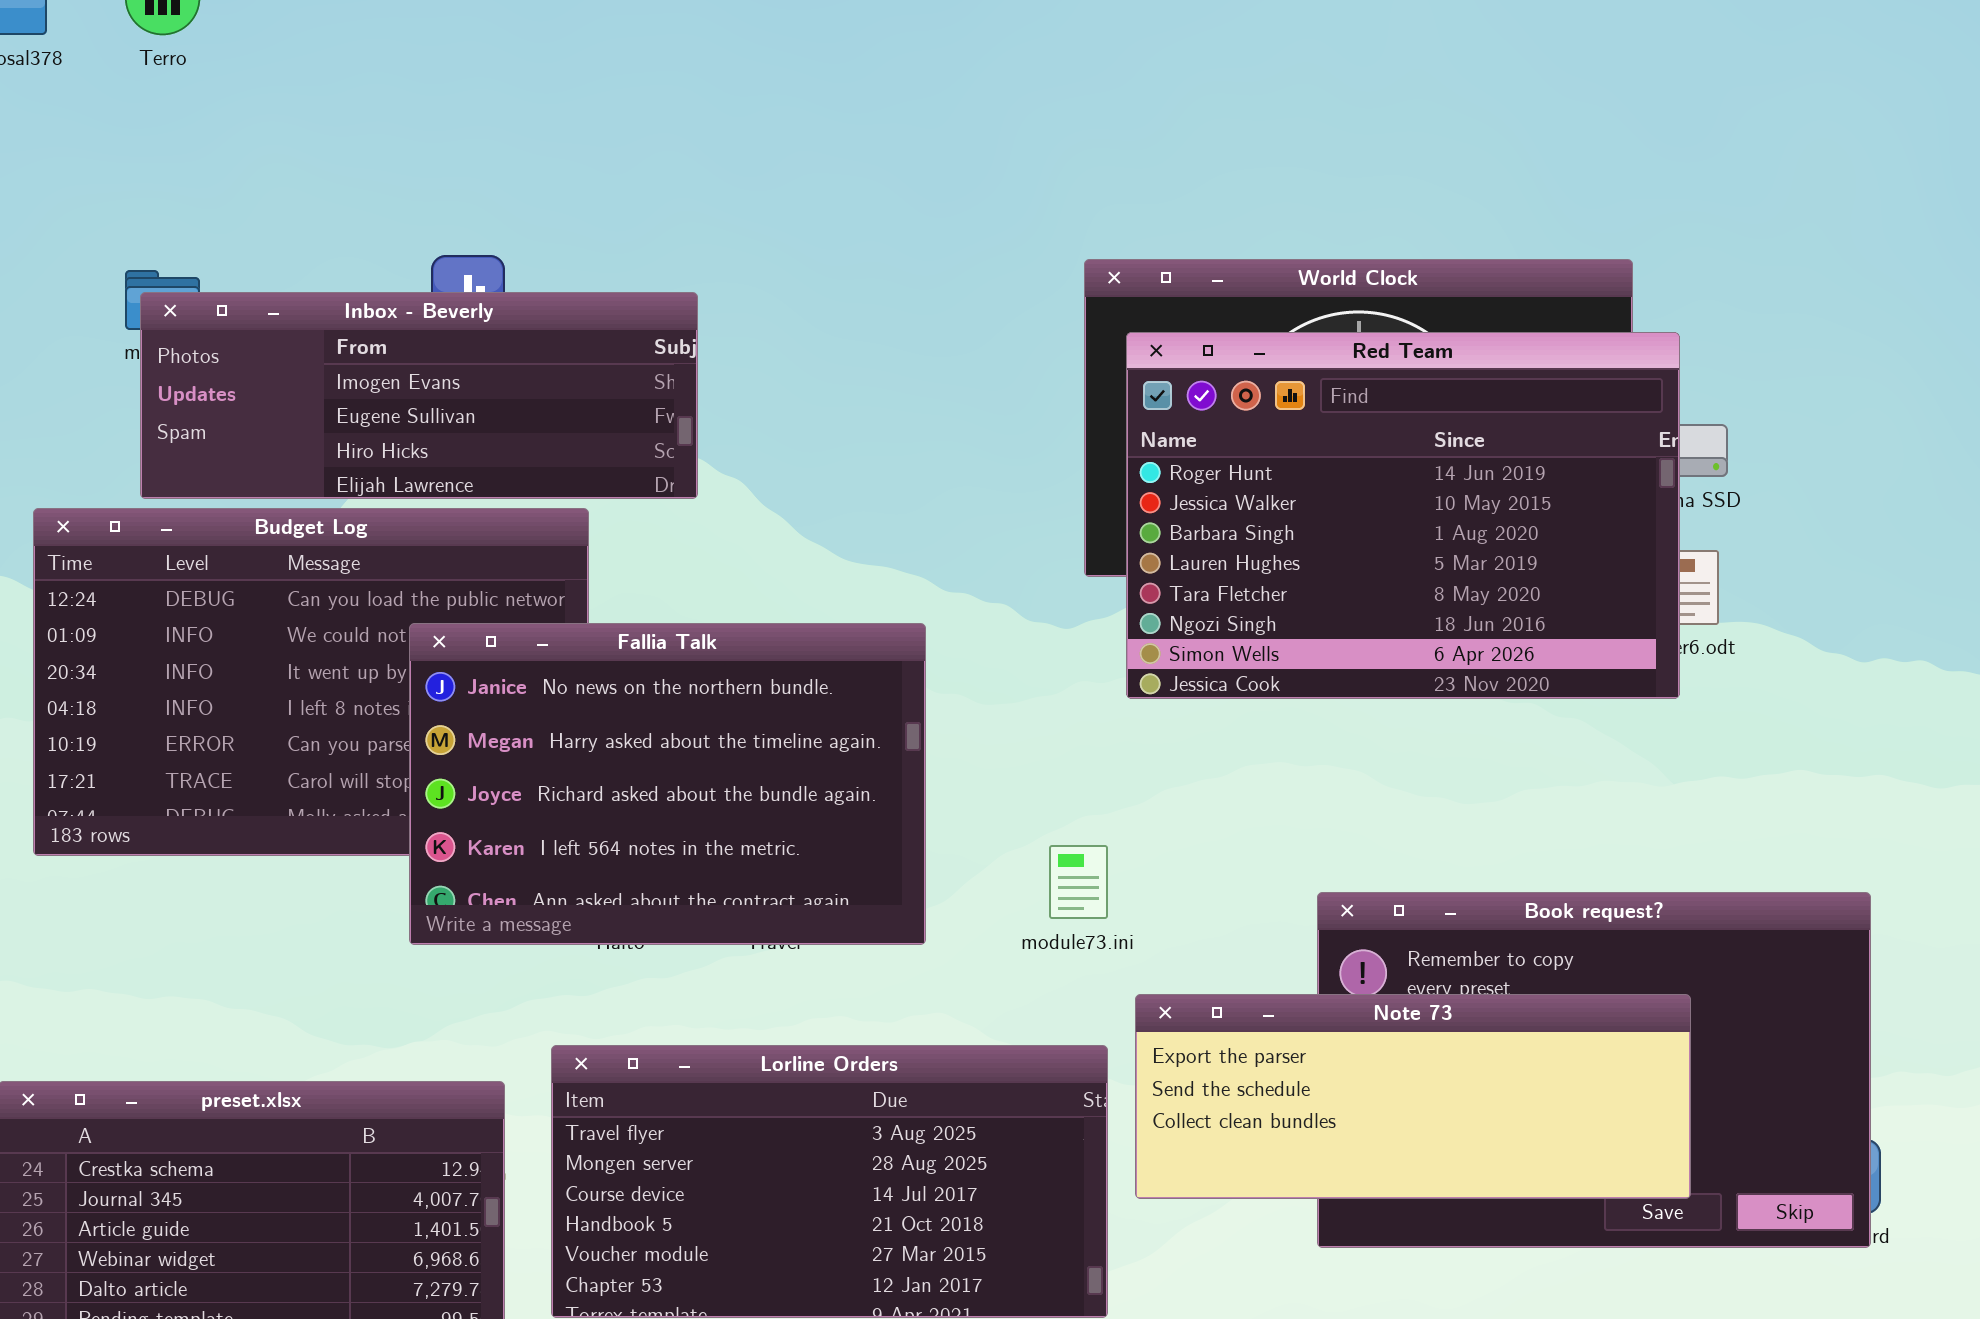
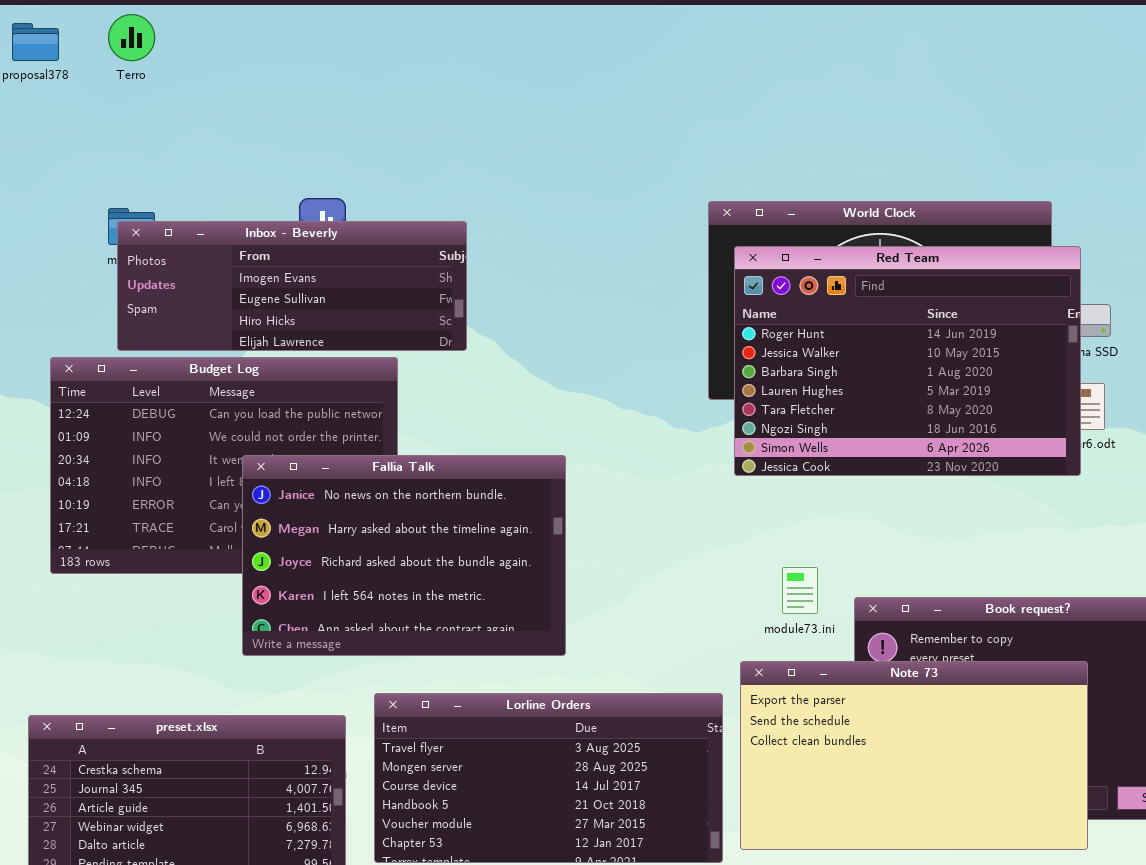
Fallia Talk: [409,623,926,945] -> [242,455,566,656], moved
module73.ini: [1049,845,1108,919] -> [782,567,818,614], moved
Note 73: [1135,994,1691,1199] -> [740,661,1088,850], resized

